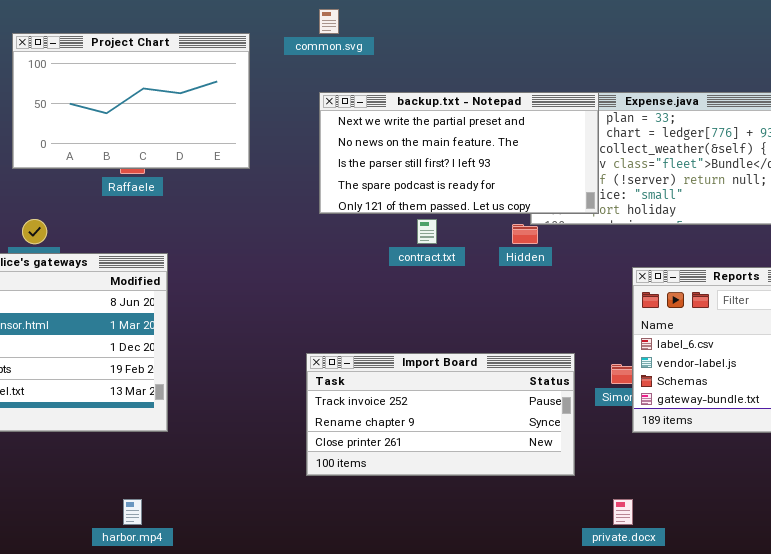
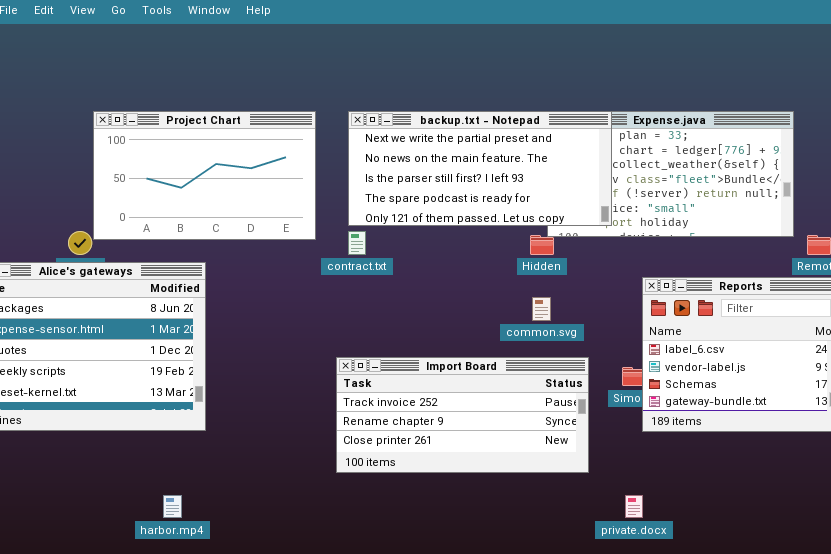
common.svg: [319,9,339,34] -> [532,297,551,321], moved
Project Chart: [12,33,250,169] -> [93,111,316,240], moved
contract.txt: [417,219,437,244] -> [348,231,366,255], moved

